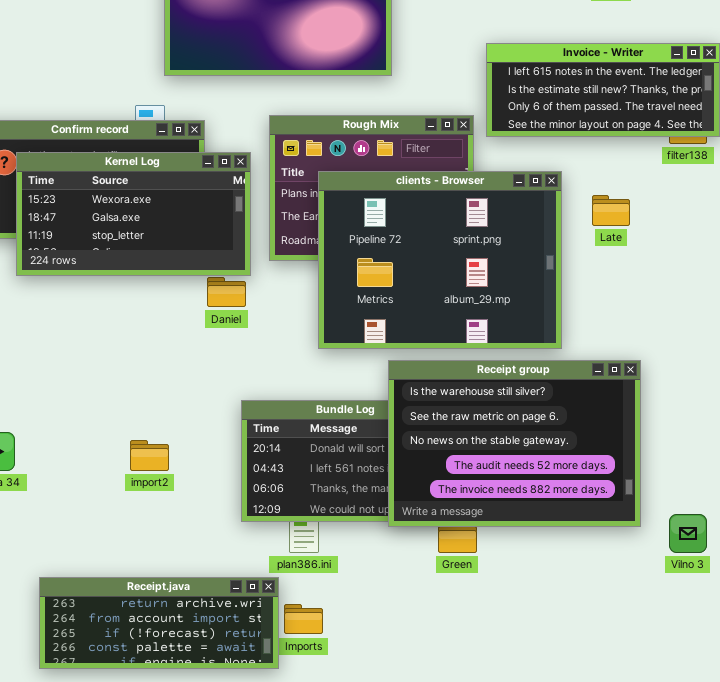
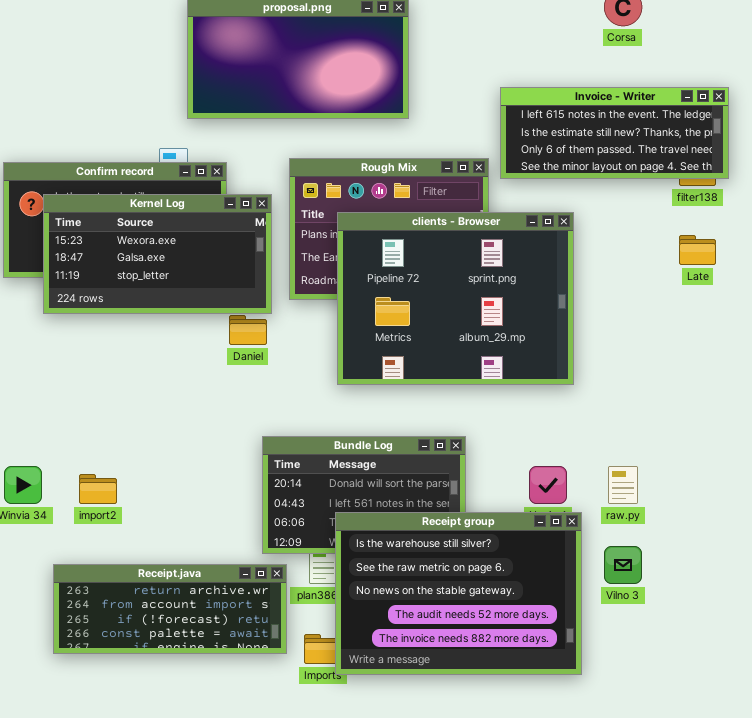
Late: [592,195,630,226] -> [679,235,716,265], moved
Receipt group: [388,360,641,527] -> [335,512,582,675], moved
import2: [130,440,169,471] -> [79,474,117,504], moved
Vilno 3: [669,514,707,553] -> [604,546,642,584], moved
Receipt.java: [39,577,279,669] -> [53,564,287,654], moved

